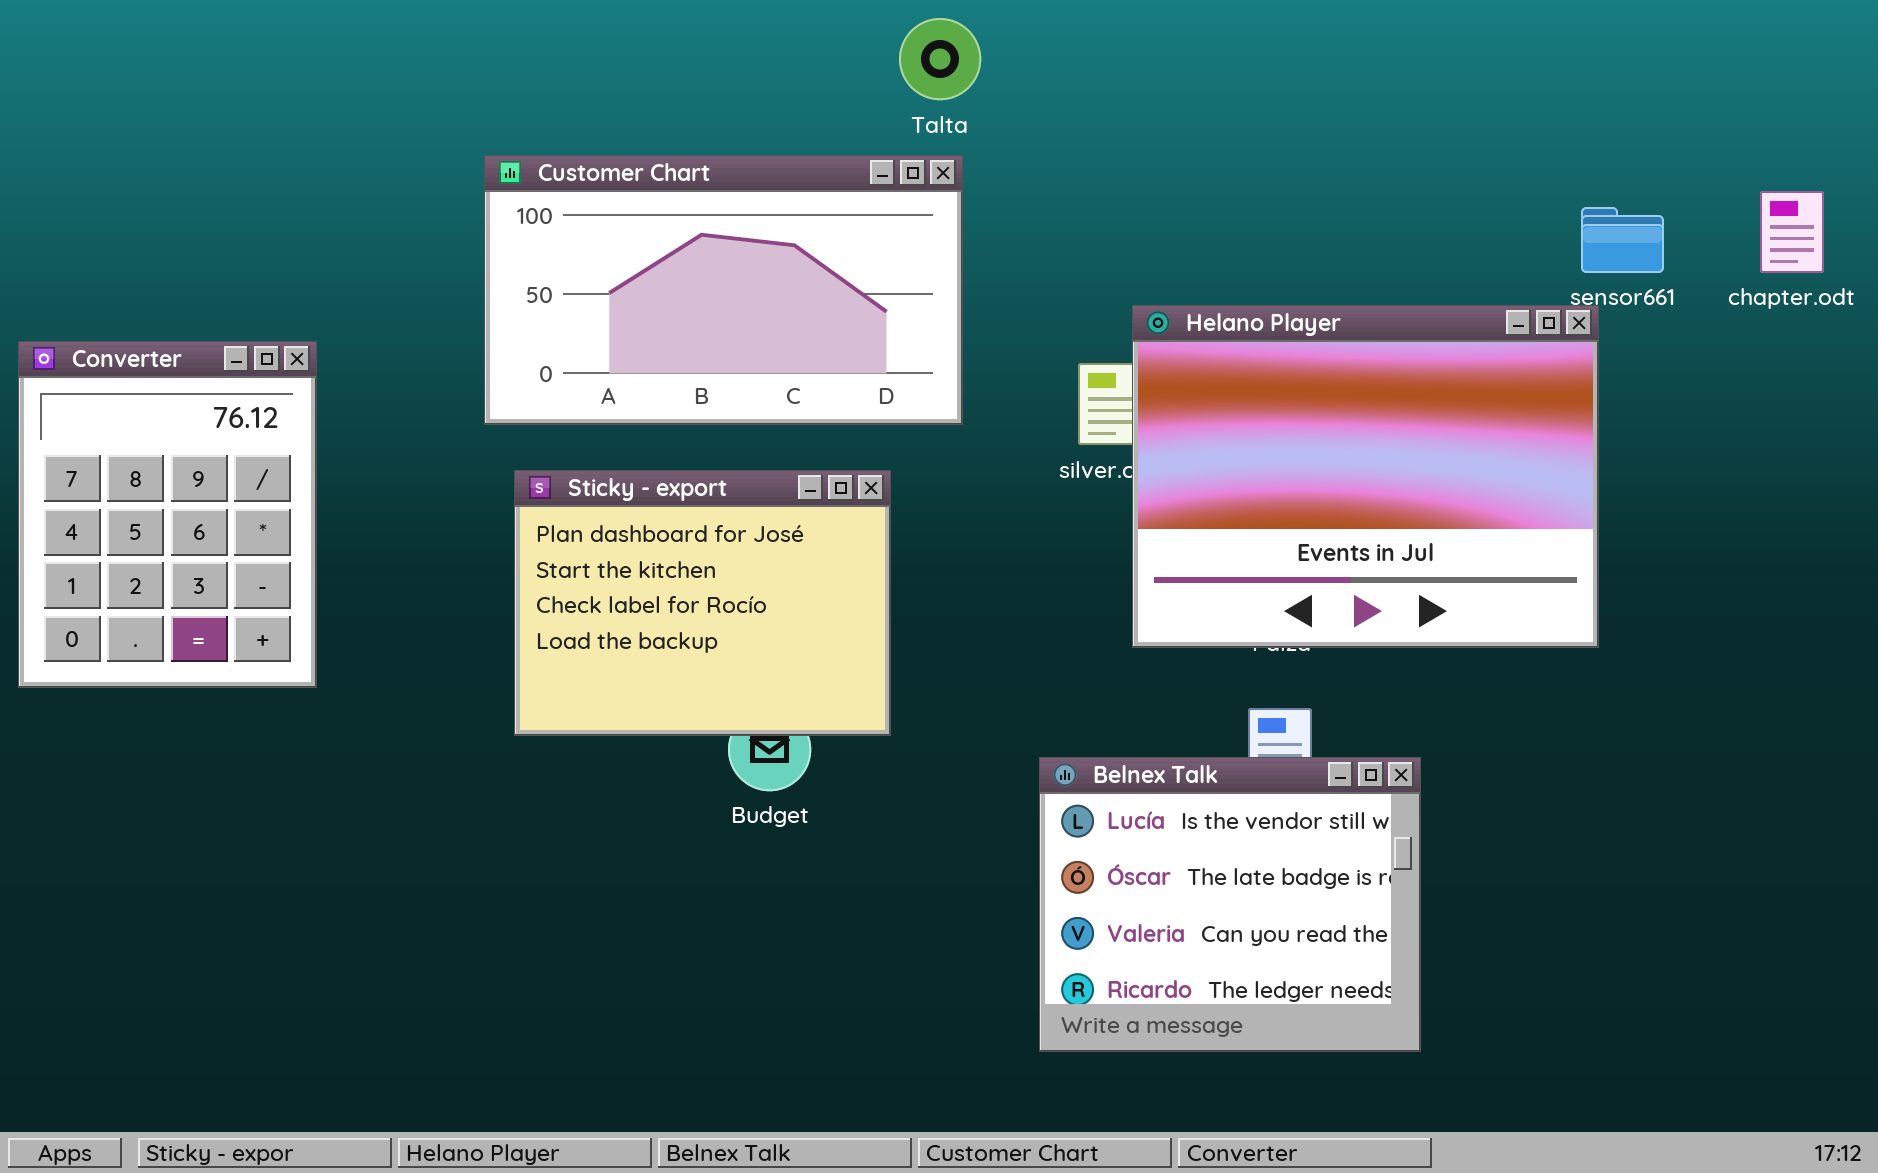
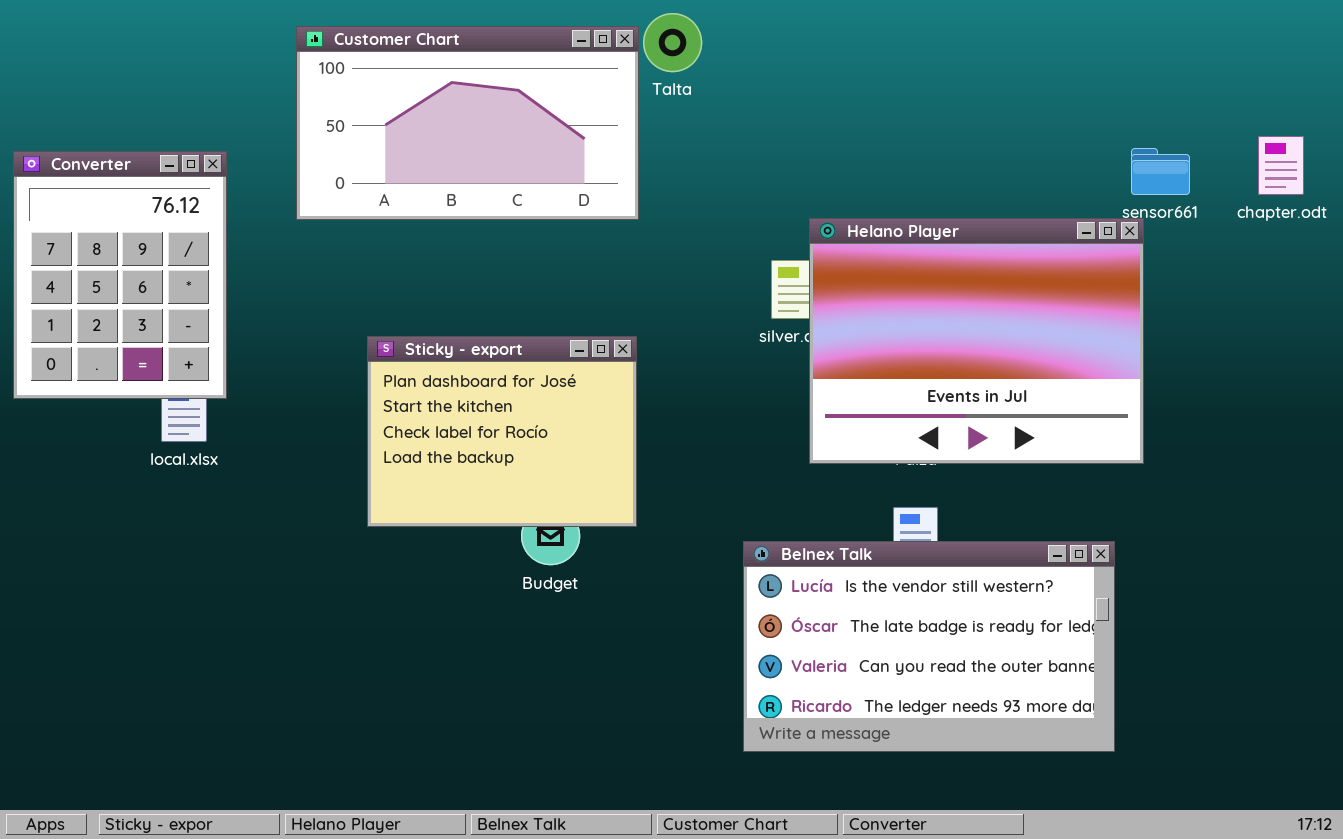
Customer Chart: [484,155,963,425] -> [296,26,639,220], moved
Converter: [18,341,317,688] -> [13,151,227,399], moved
Belnex Talk: [1039,757,1421,1052] -> [743,541,1115,752], resized

